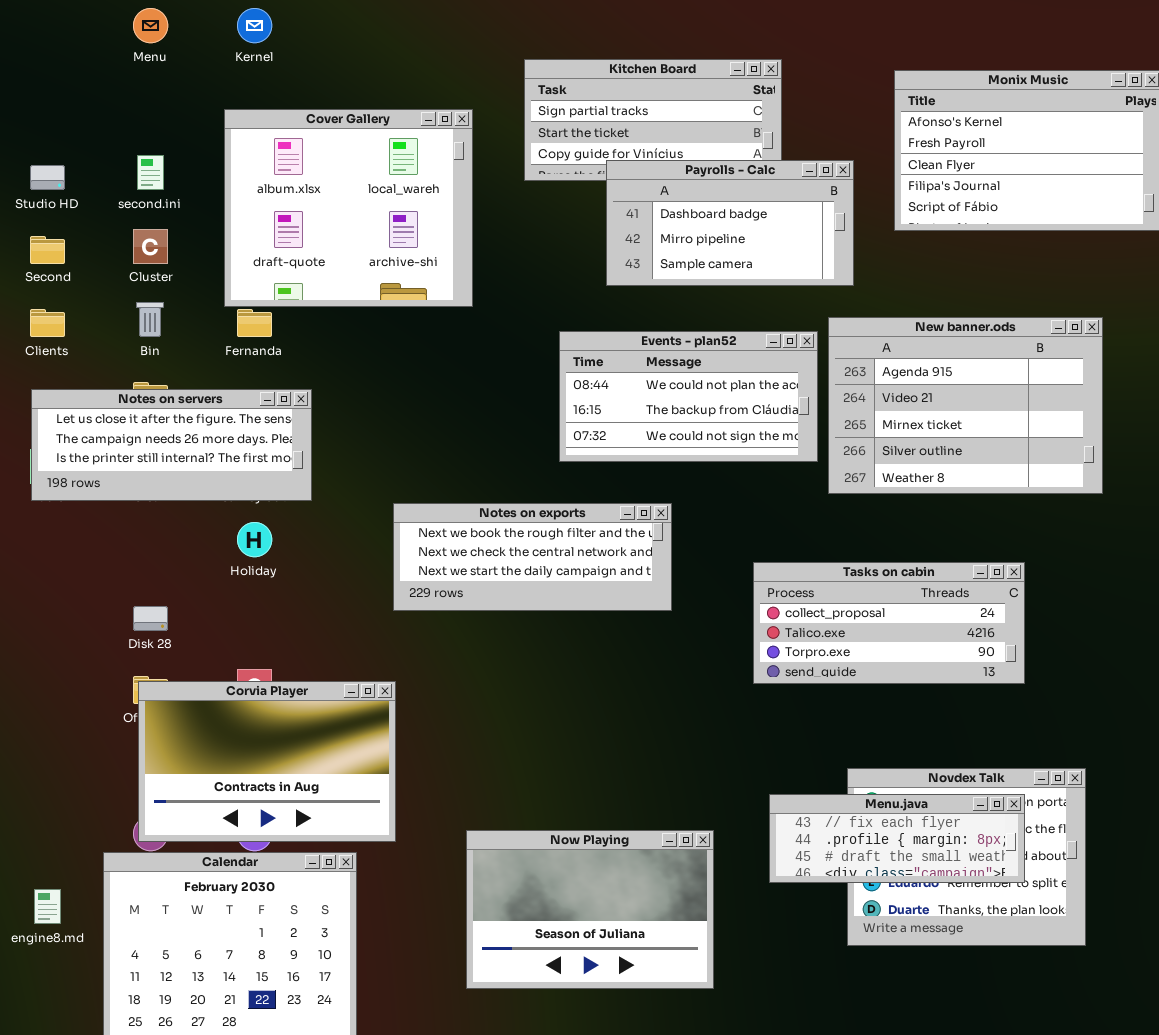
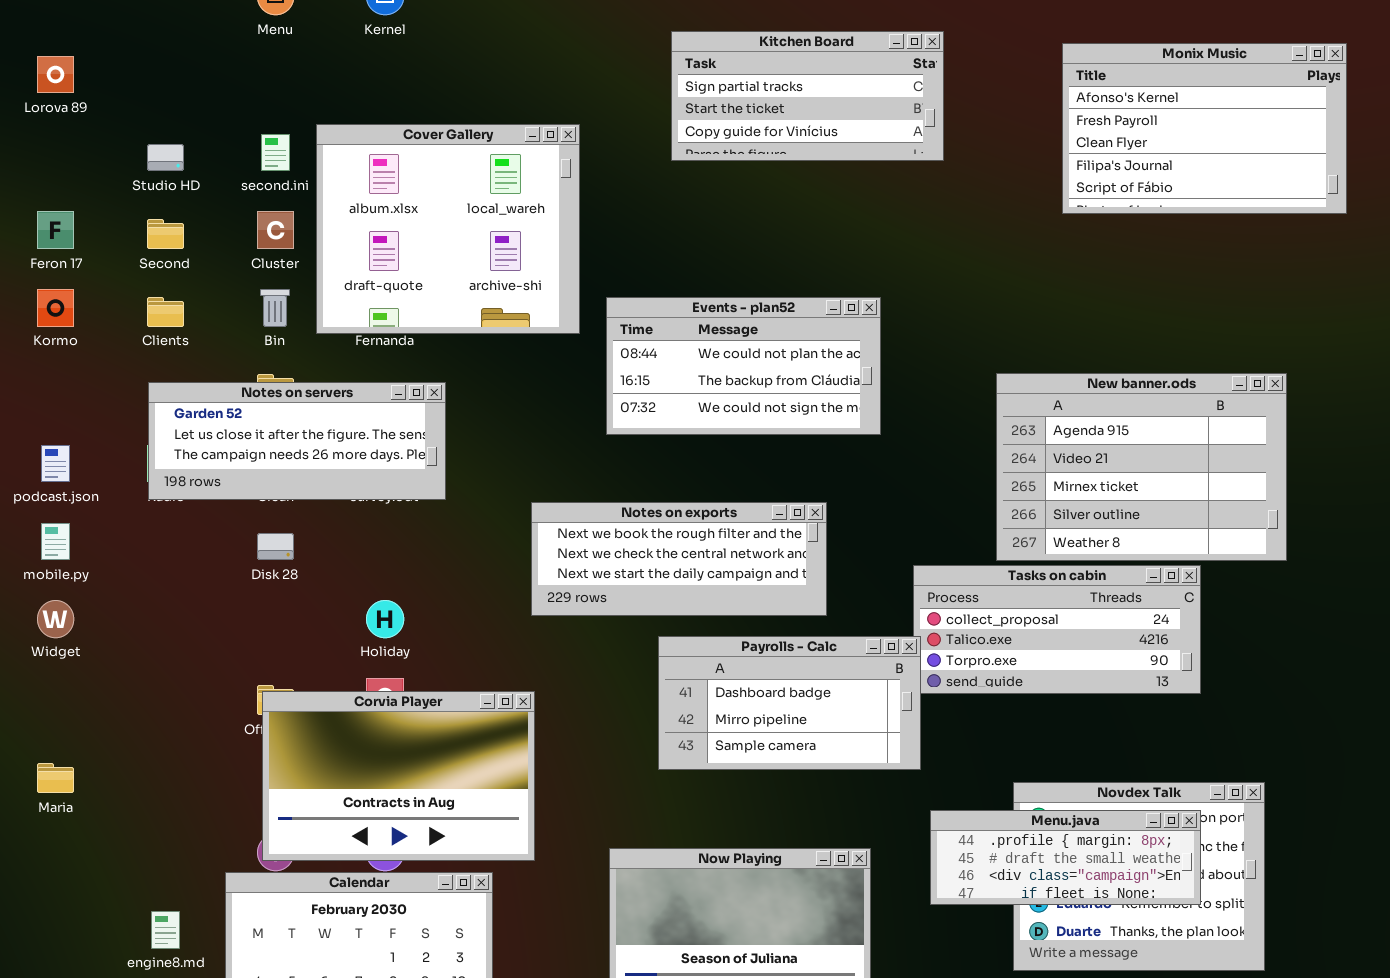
Cover Gallery: [224,109,473,307] -> [316,124,580,334], moved
Payrolls - Calc: [606,160,854,286] -> [658,636,921,770], moved
New banner.ods: [828,317,1103,494] -> [996,373,1287,561], moved
Events - plan52: [559,331,818,462] -> [606,297,881,435], moved
Notes on servers: [31,389,312,501] -> [148,382,446,500], scrolled up 1 row
Holiday: [237,522,272,557] -> [366,600,404,638], moved
Disk 28: [133,606,168,631] -> [257,533,294,560], moved
Menu.java: [769,794,1025,883] -> [930,810,1201,905], scrolled down 1 row

